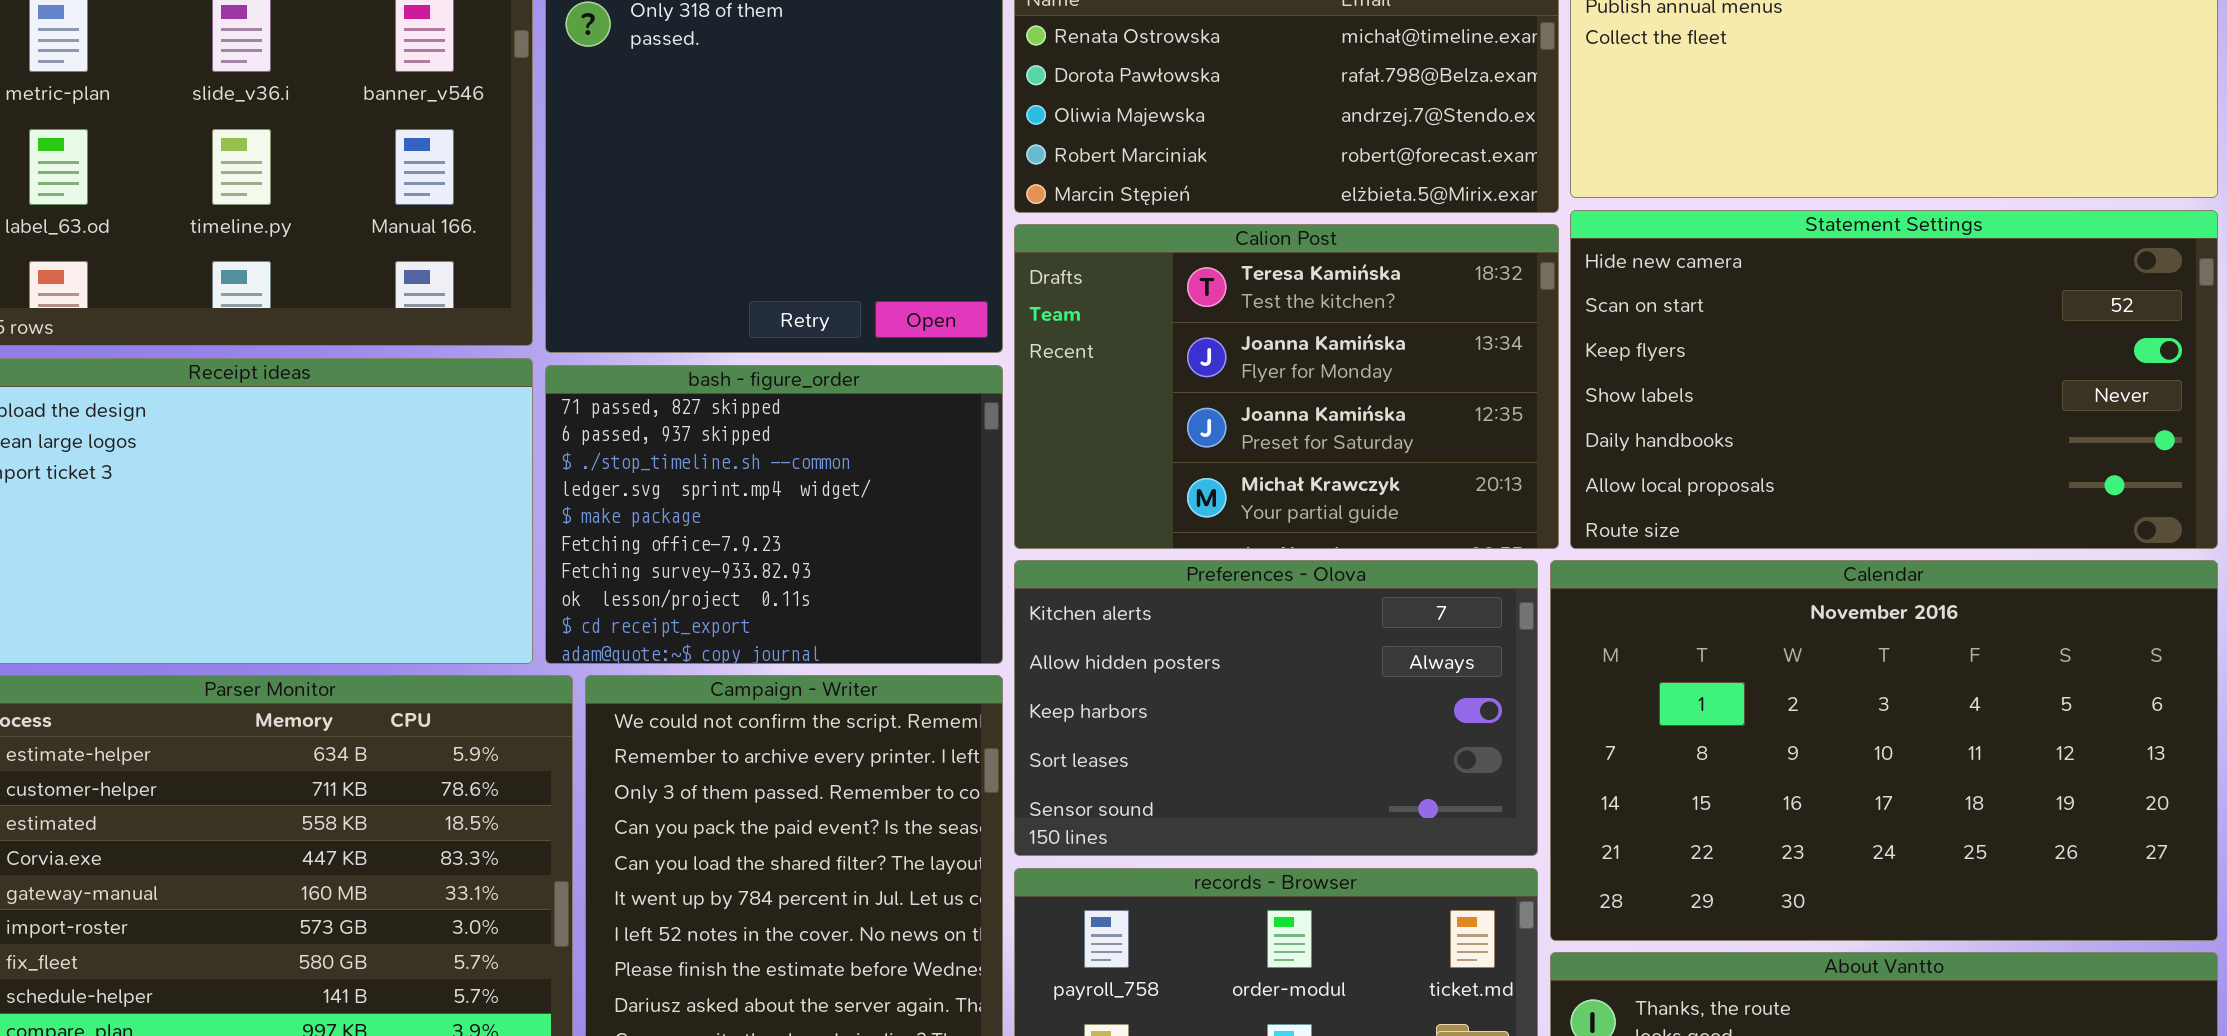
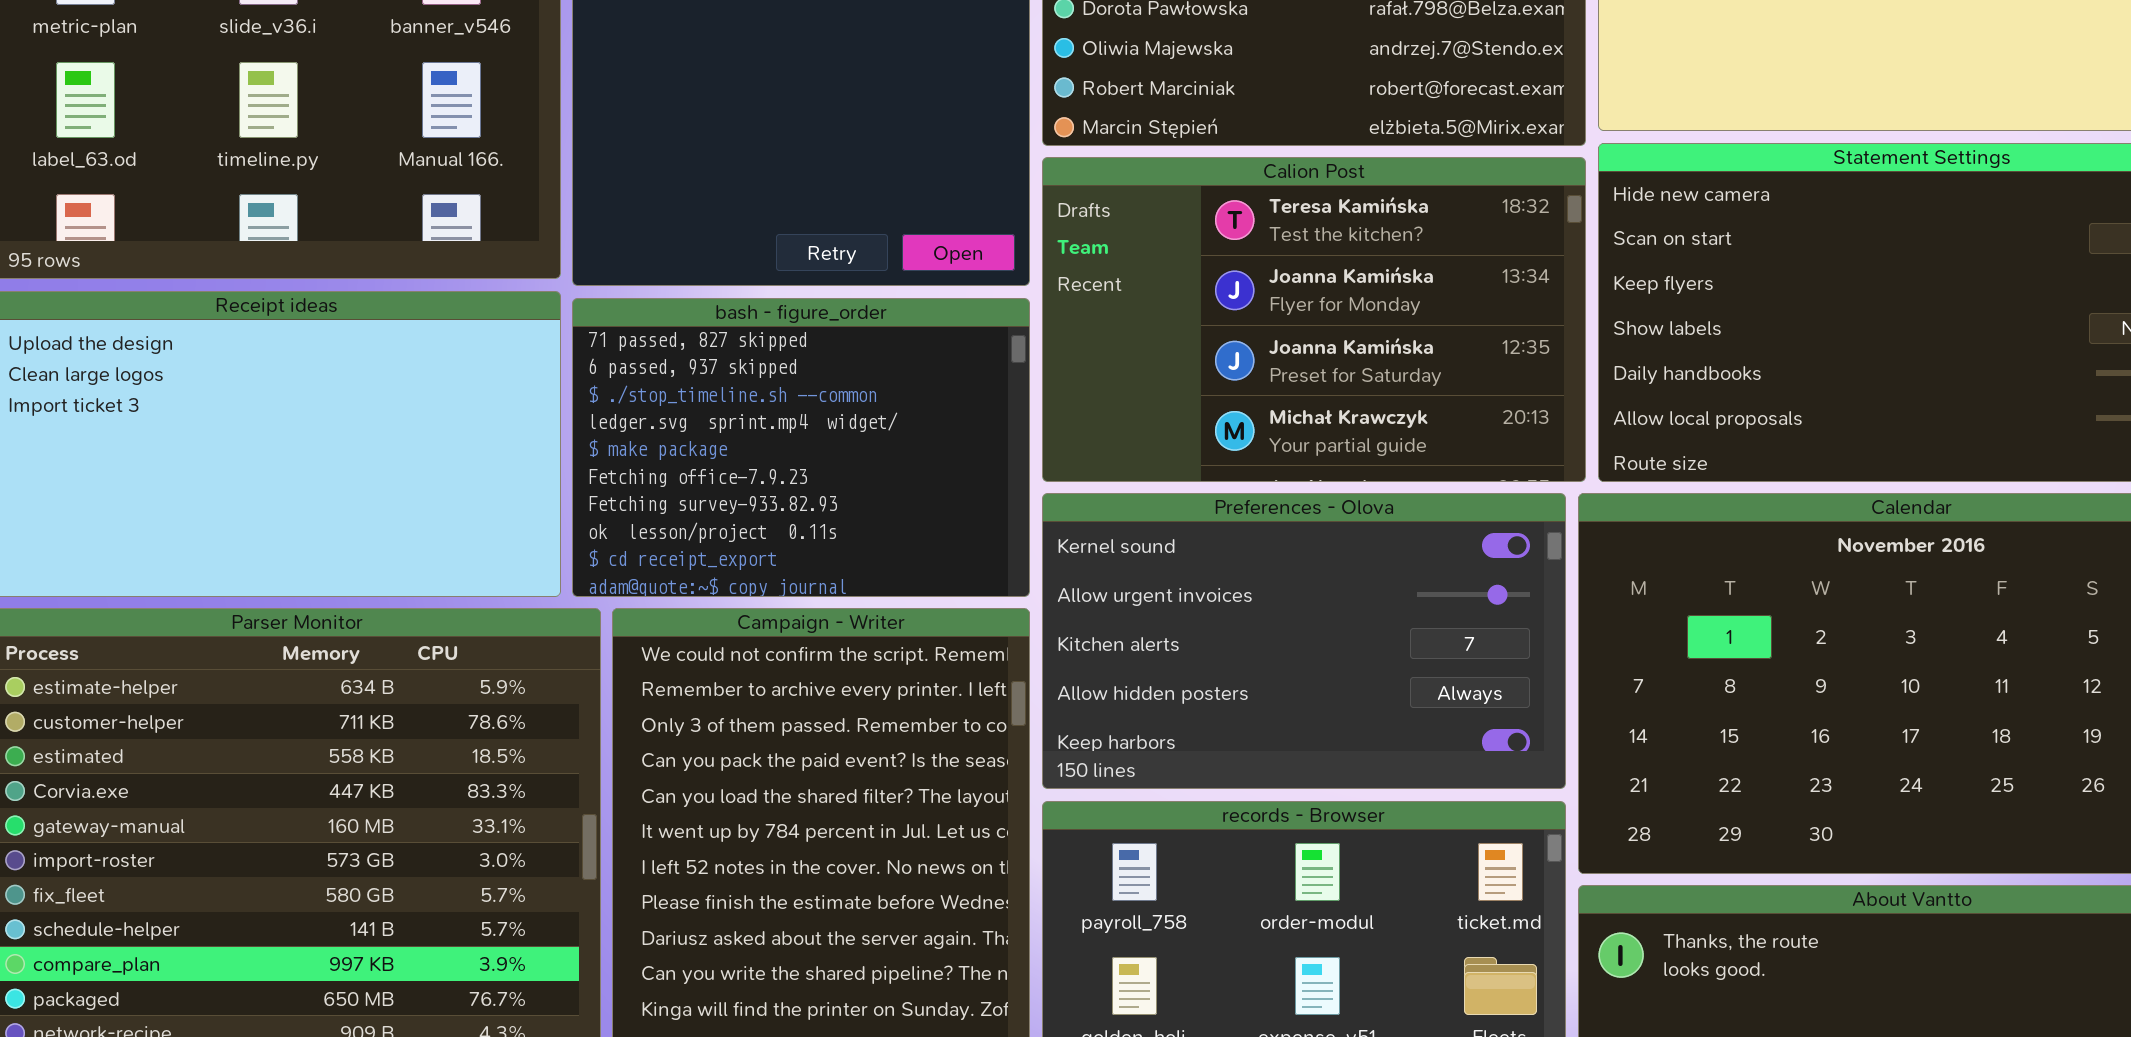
Preferences - Olova: [1014,560,1538,856] -> [1042,493,1566,789], scrolled up 2 rows

